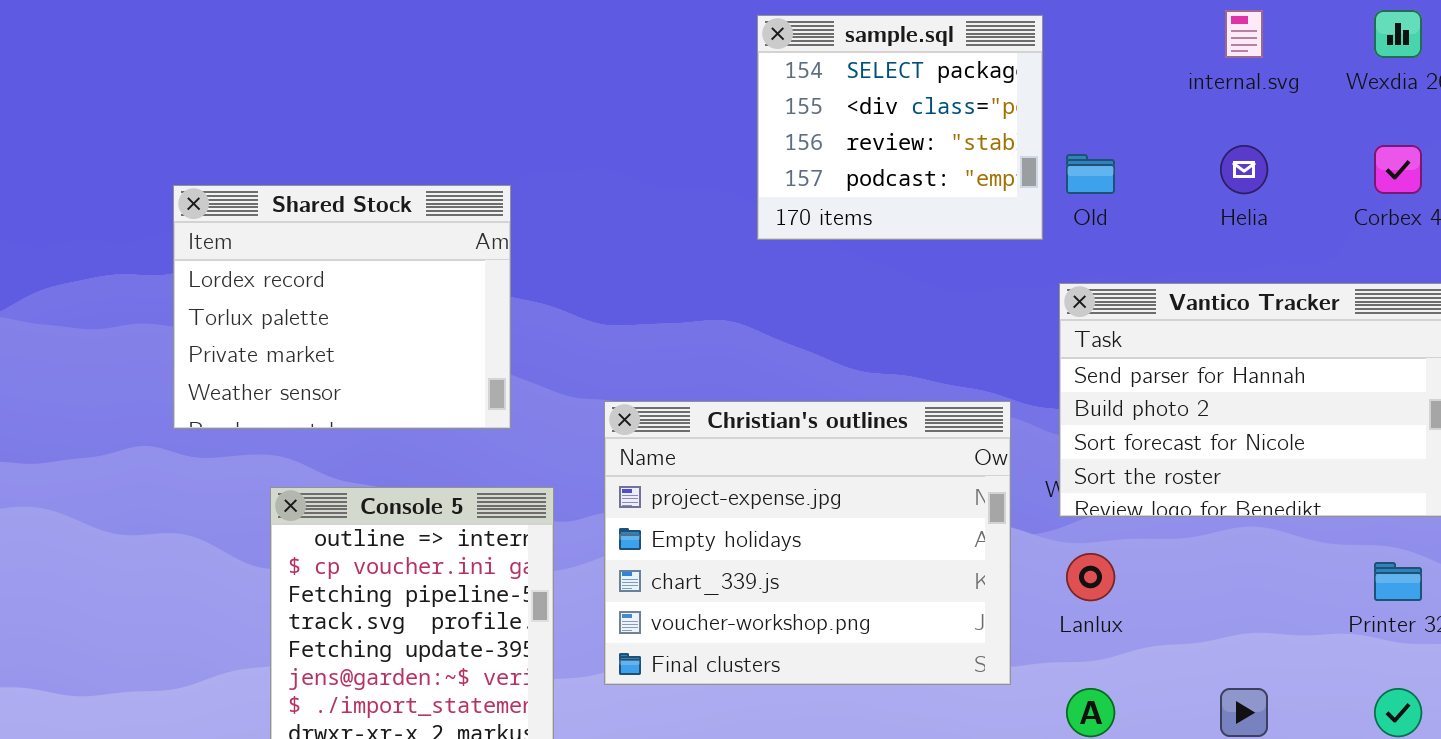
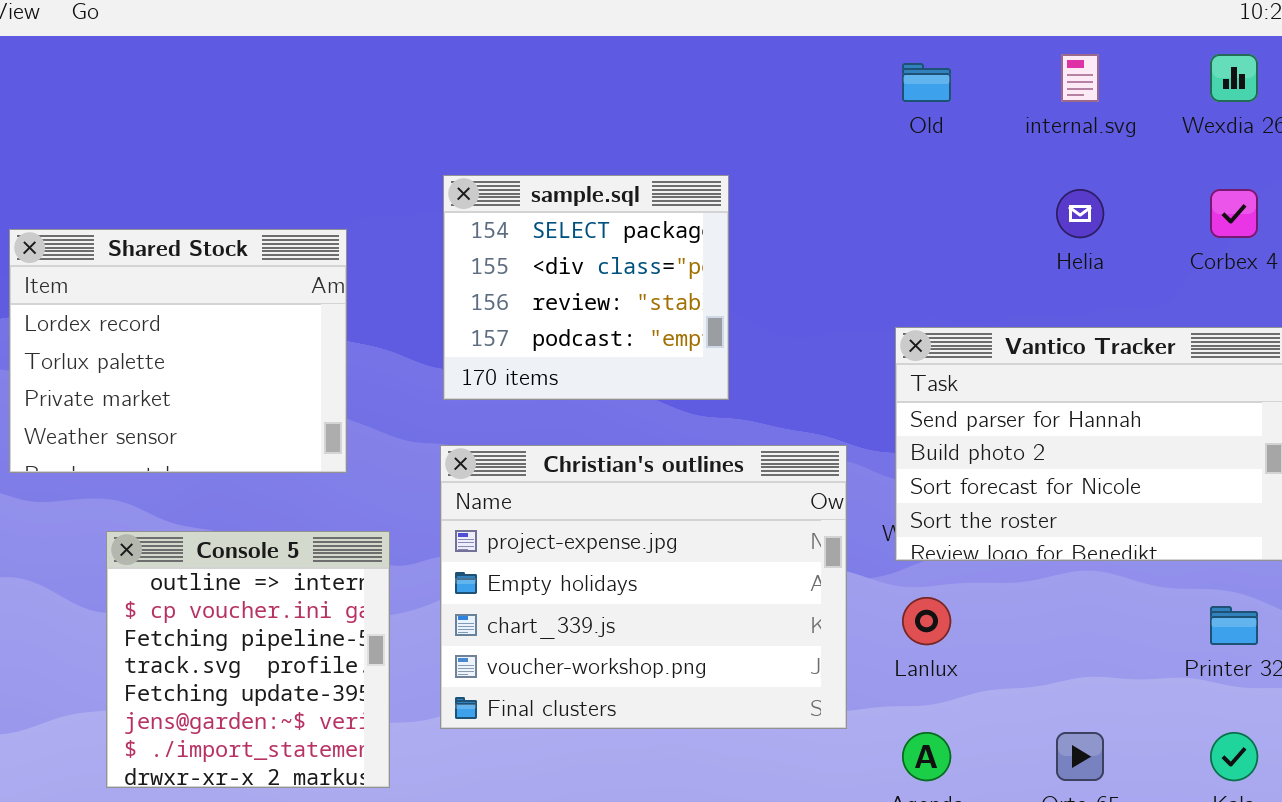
sample.sql: [757,15,1043,240] -> [443,175,729,400], moved
Old: [1066,154,1115,194] -> [902,63,951,102], moved

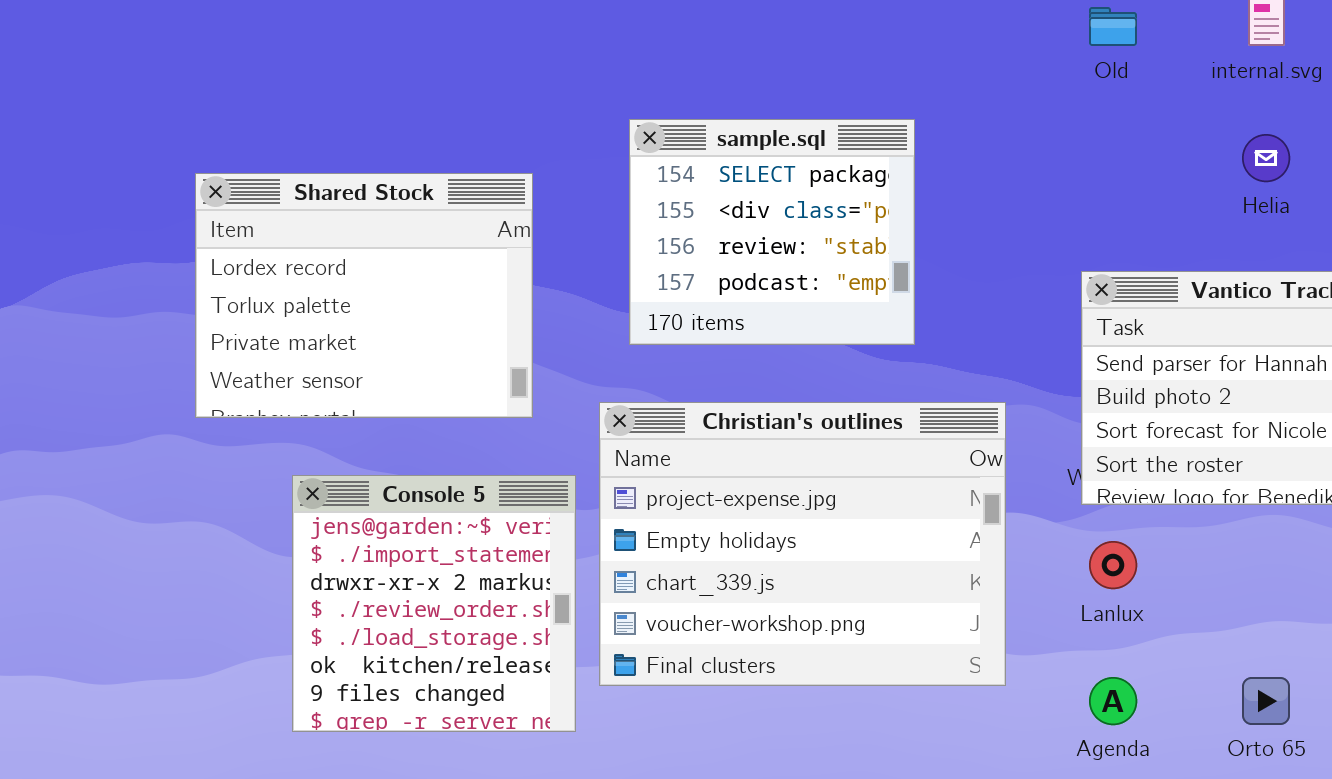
Christian's outlines: [440,445,847,729] -> [599,402,1006,686], moved
Console 5: [106,531,390,788] -> [292,475,576,732], scrolled down 5 rows

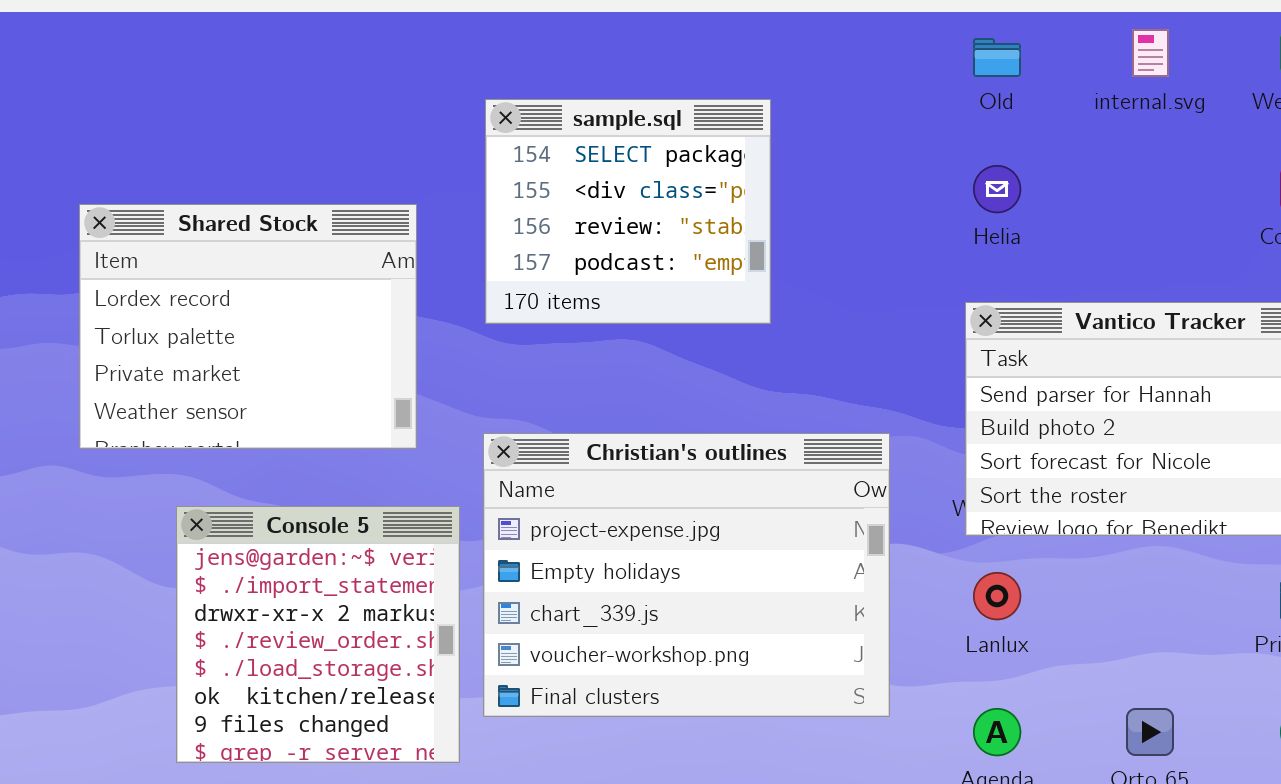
sample.sql: [629,119,915,345] -> [485,99,771,324], moved
Helia: [1242,134,1290,182] -> [973,165,1021,213], moved

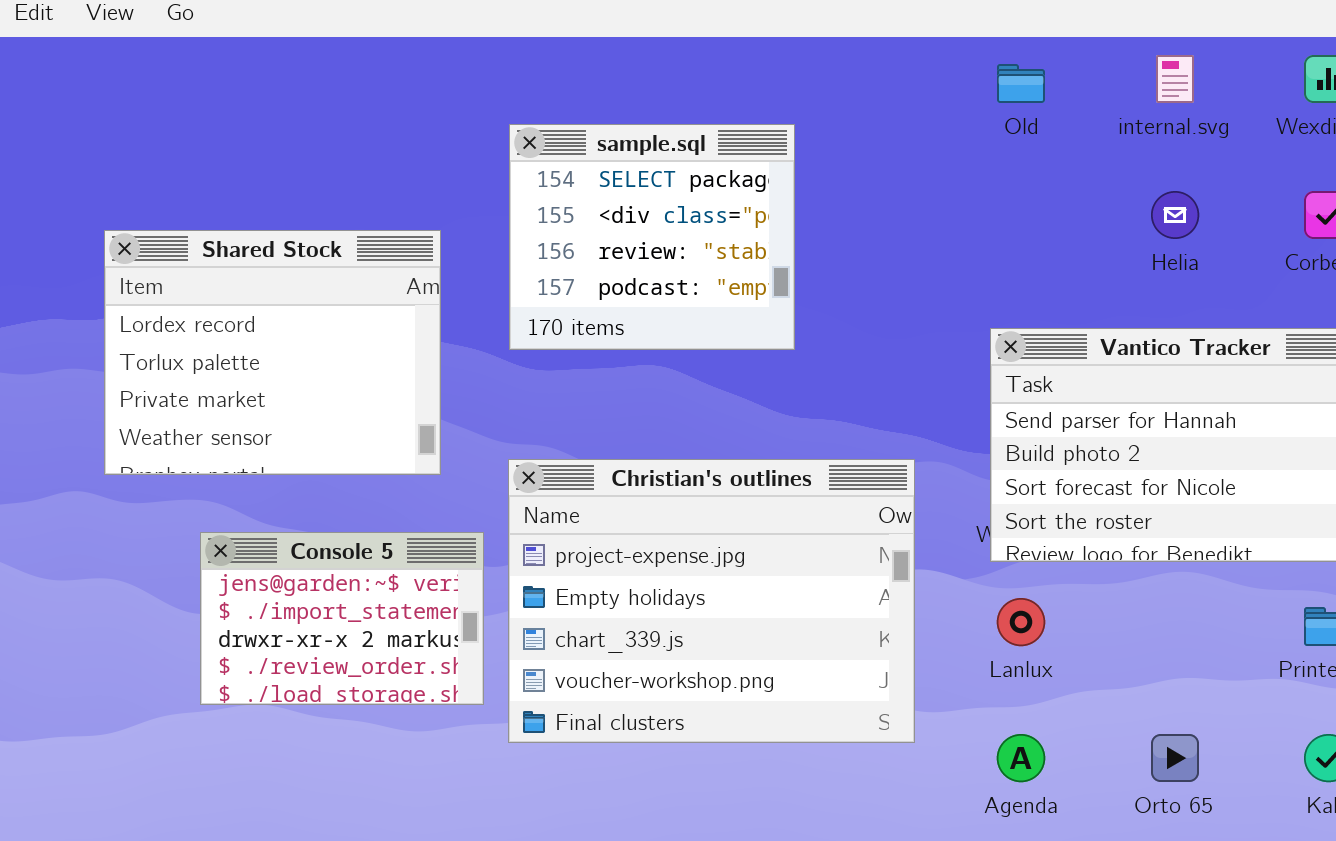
Helia: [973,165,1021,213] -> [1151,191,1199,239], moved
Console 5: [176,506,460,763] -> [200,532,484,705], resized

